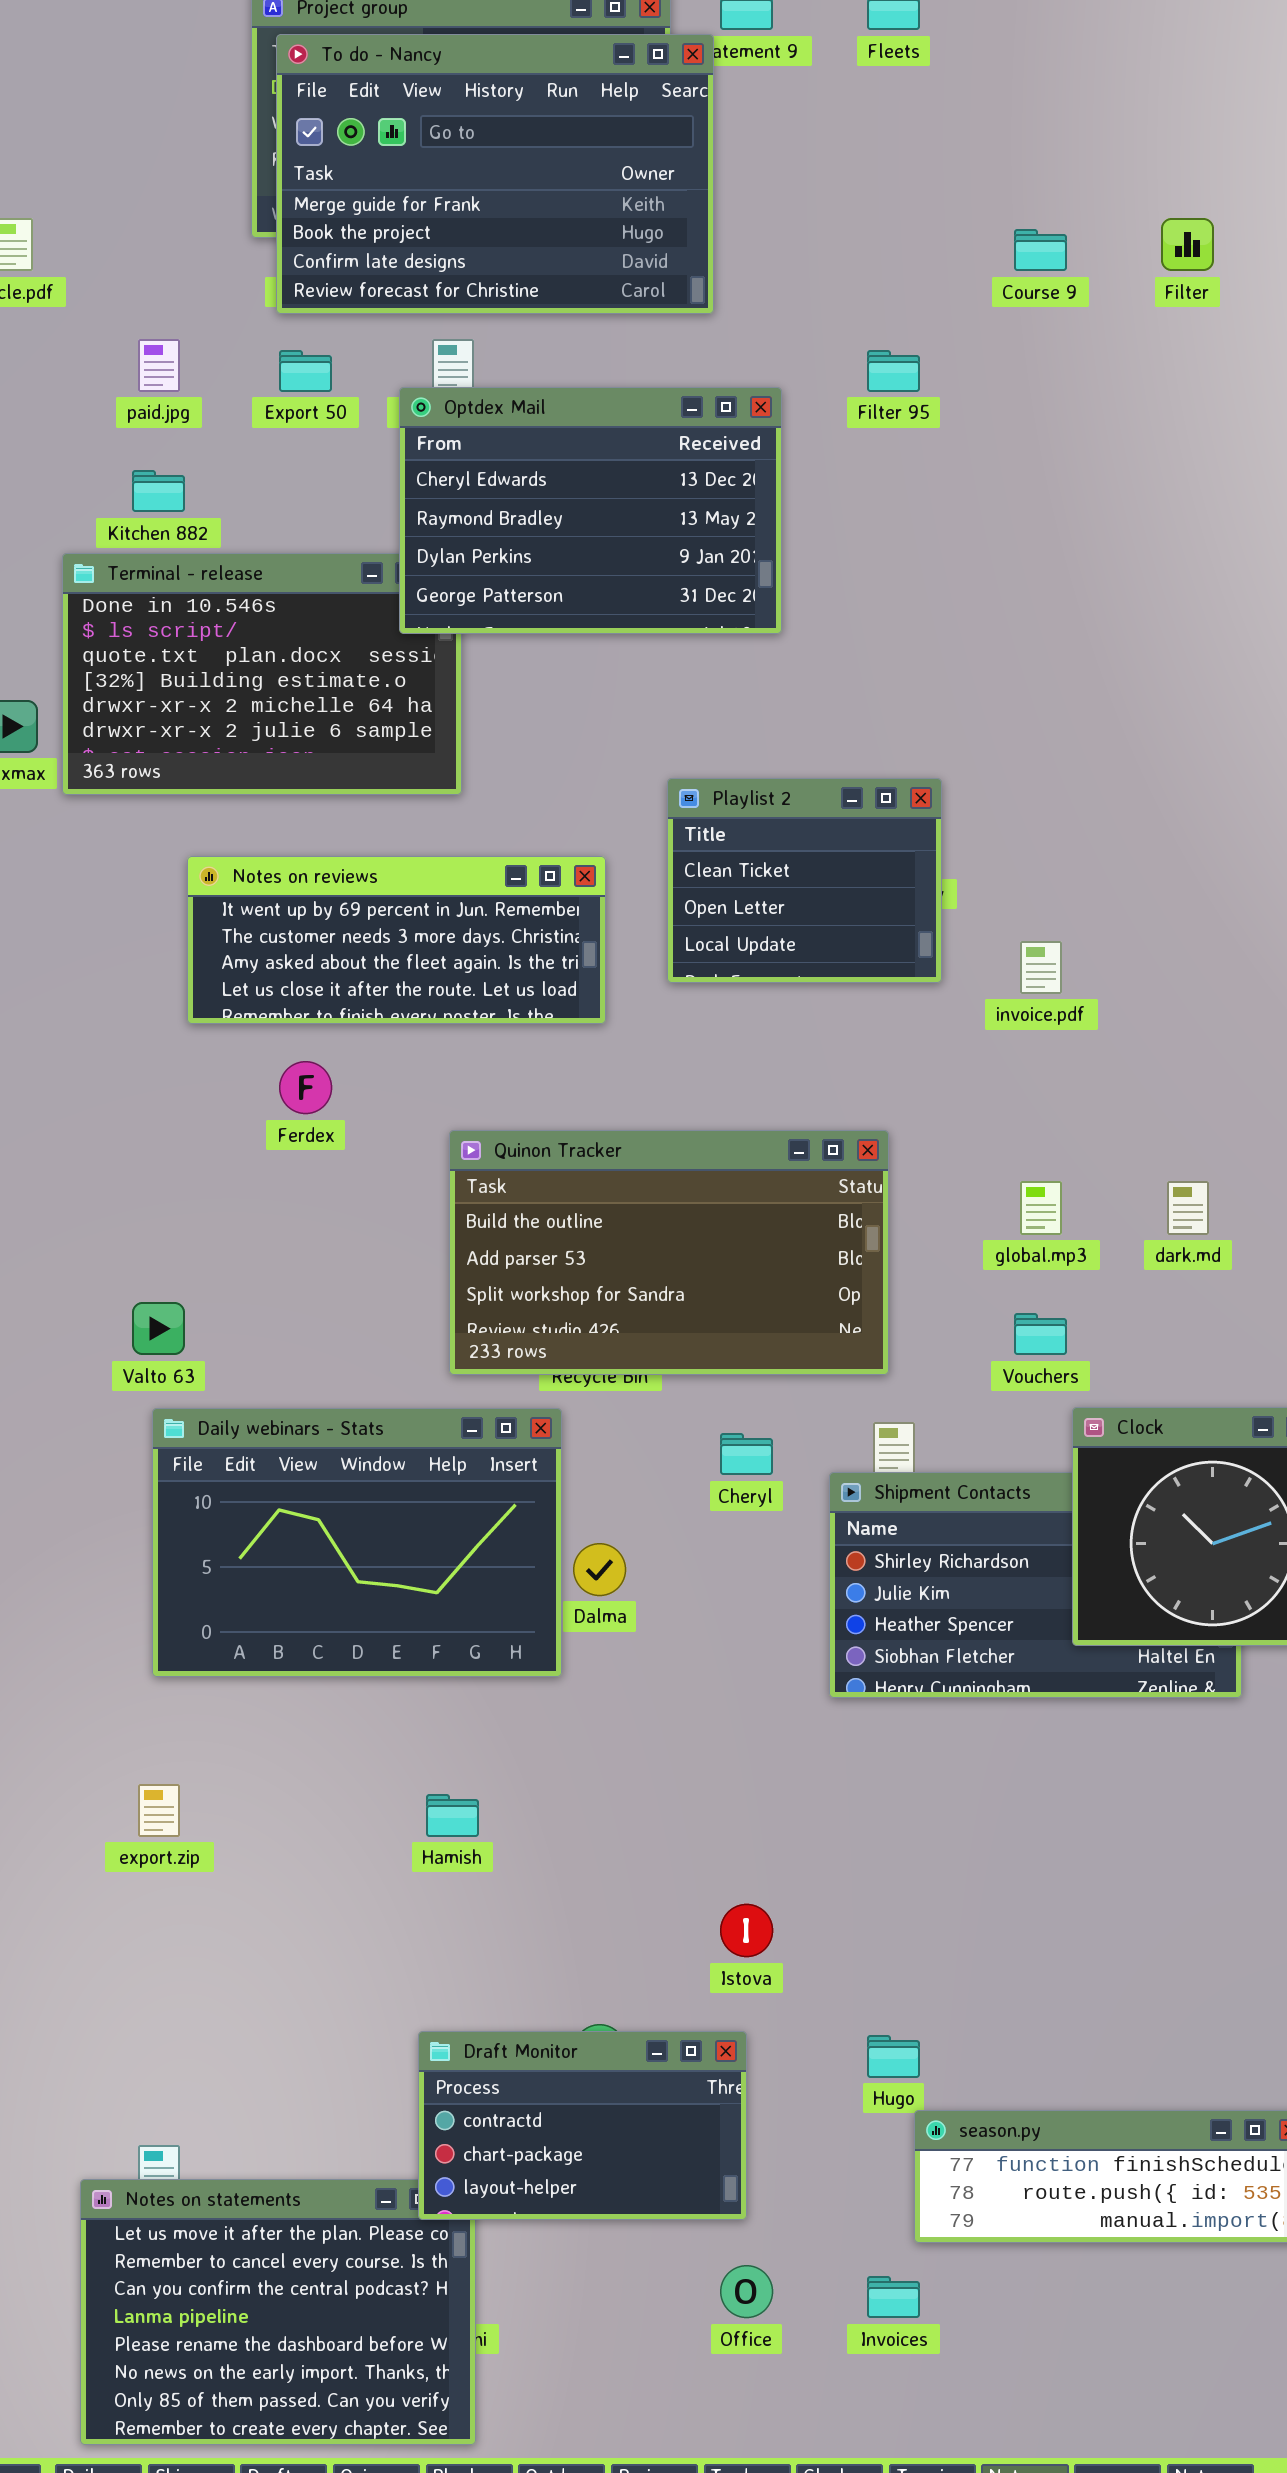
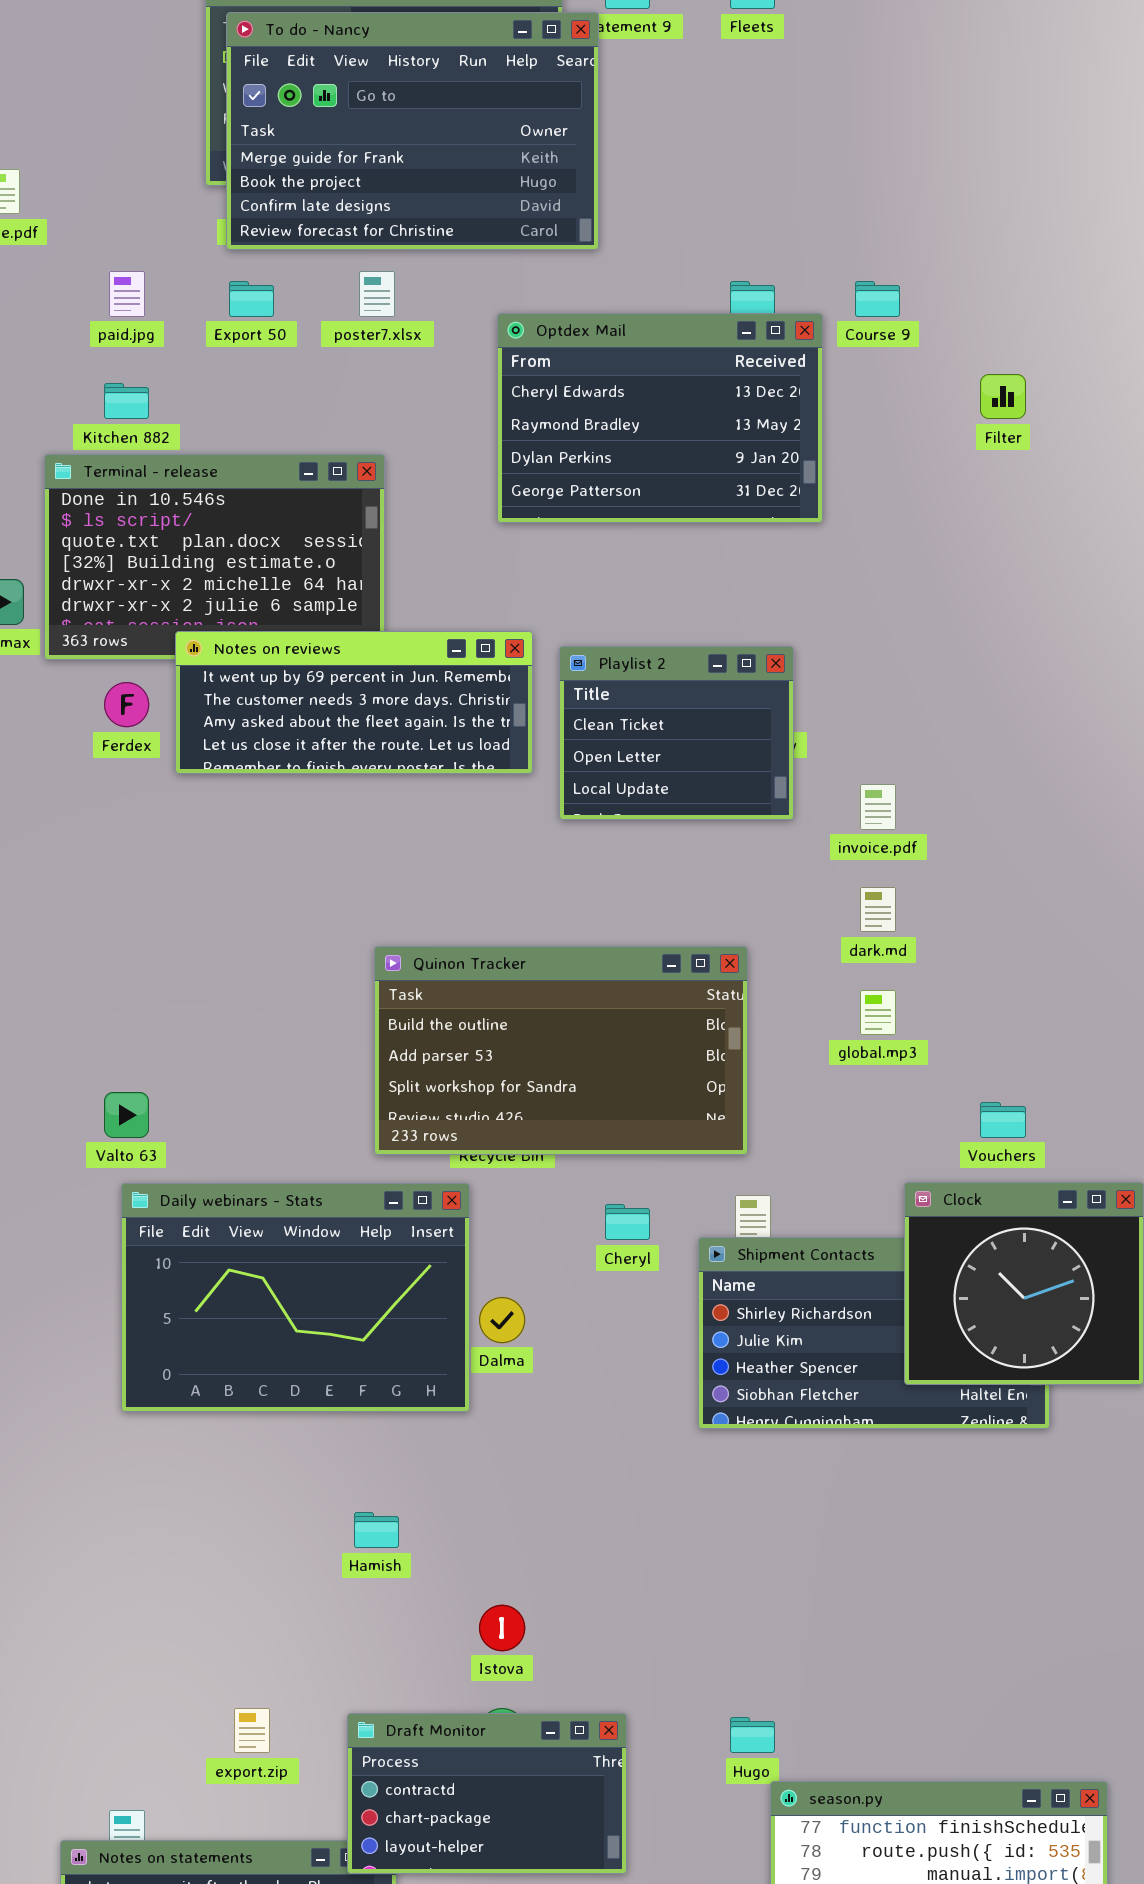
Filter: [1161,218,1214,271] -> [980,374,1026,419], moved
Course 9: [1014,229,1067,271] -> [855,281,900,317], moved
Optdex Mail: [399,387,782,634] -> [497,313,823,523], moved
Notes on reviews: [187,856,606,1024] -> [175,631,533,774], moved
Ferdex: [279,1061,332,1114] -> [104,682,149,727], moved
dark.md: [1167,1181,1209,1235] -> [860,887,896,932], moved
Vouchers: [1014,1313,1067,1355] -> [980,1102,1026,1138], moved
export.zip: [138,1784,180,1837] -> [234,1708,270,1753], moved
Istova: [720,1904,773,1957] -> [479,1605,525,1651], moved

